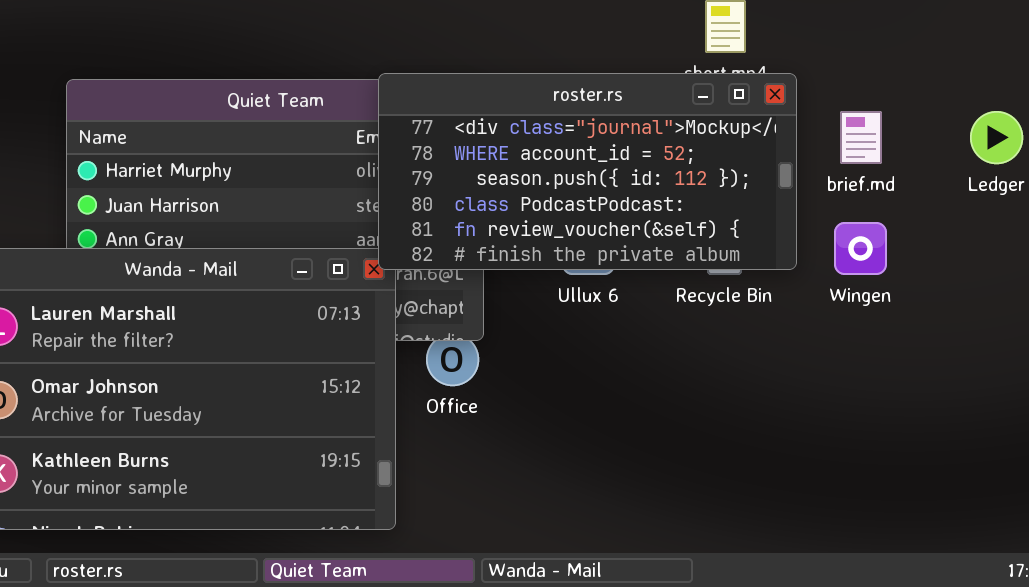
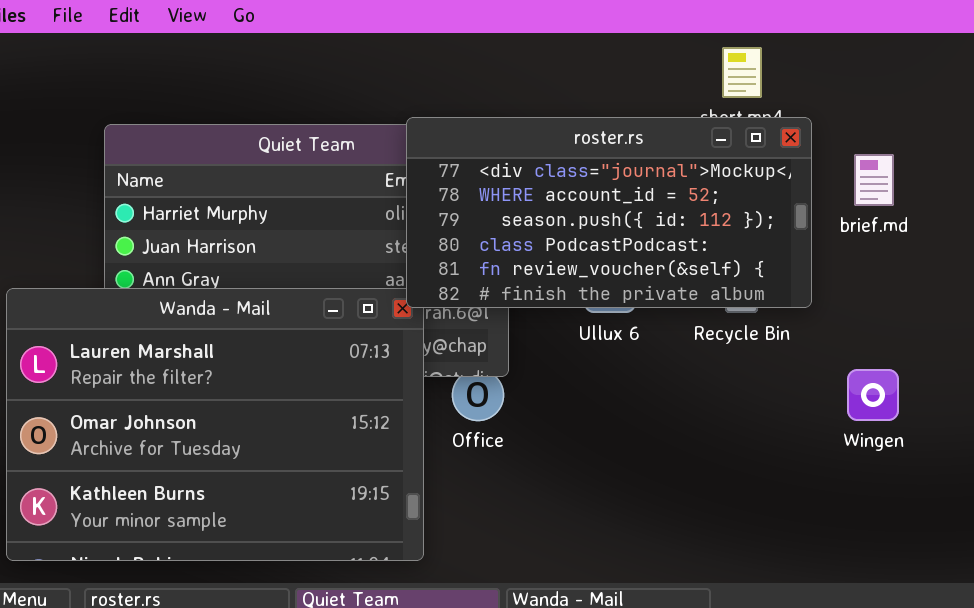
Wingen: [834,222,887,275] -> [847,369,899,421], moved

